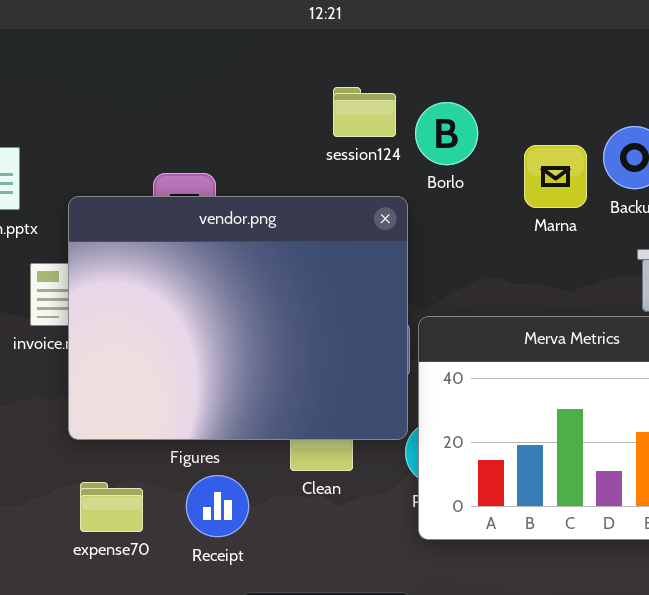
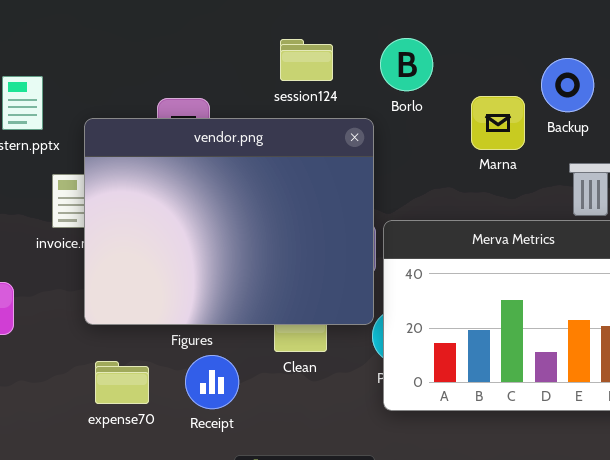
session124: [333,87,396,137] -> [280,39,333,81], moved
Marna: [524,145,587,208] -> [471,96,525,150], moved

